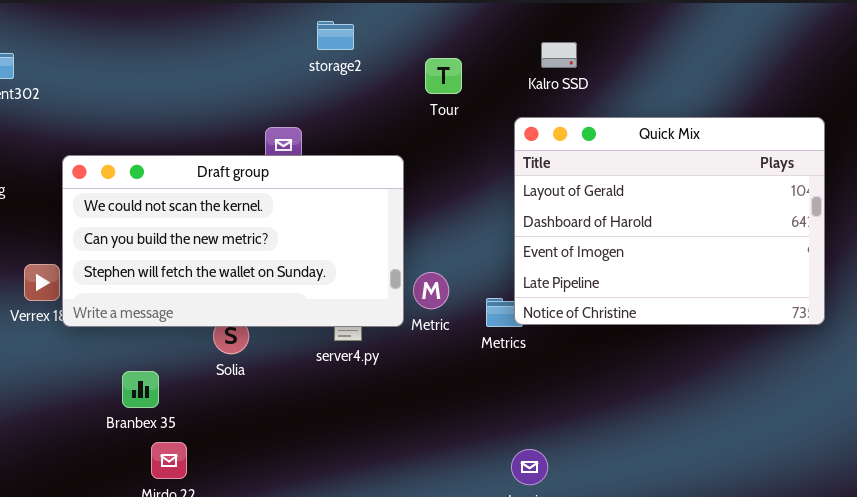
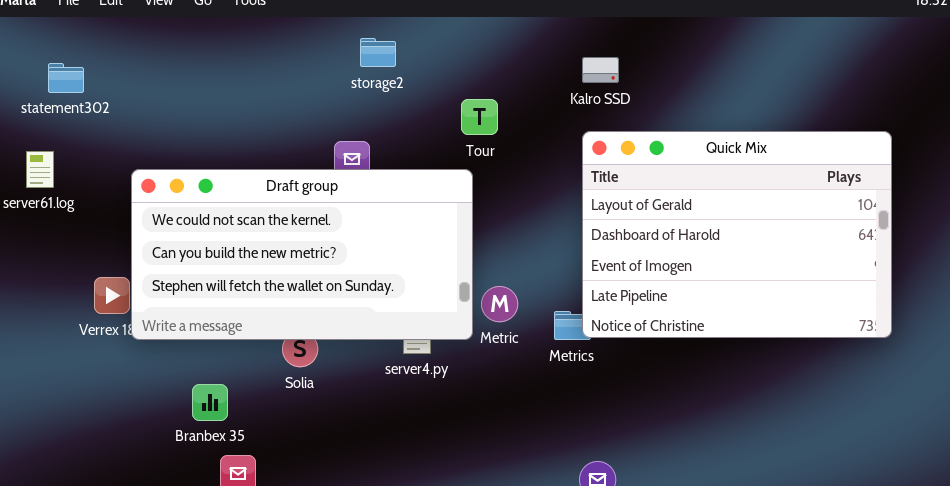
storage2: [317,21,354,50] -> [360,38,396,67], moved
Kalro SSD: [541,42,577,68] -> [582,57,619,83], moved
Tour: [425,58,462,94] -> [461,99,498,135], moved

